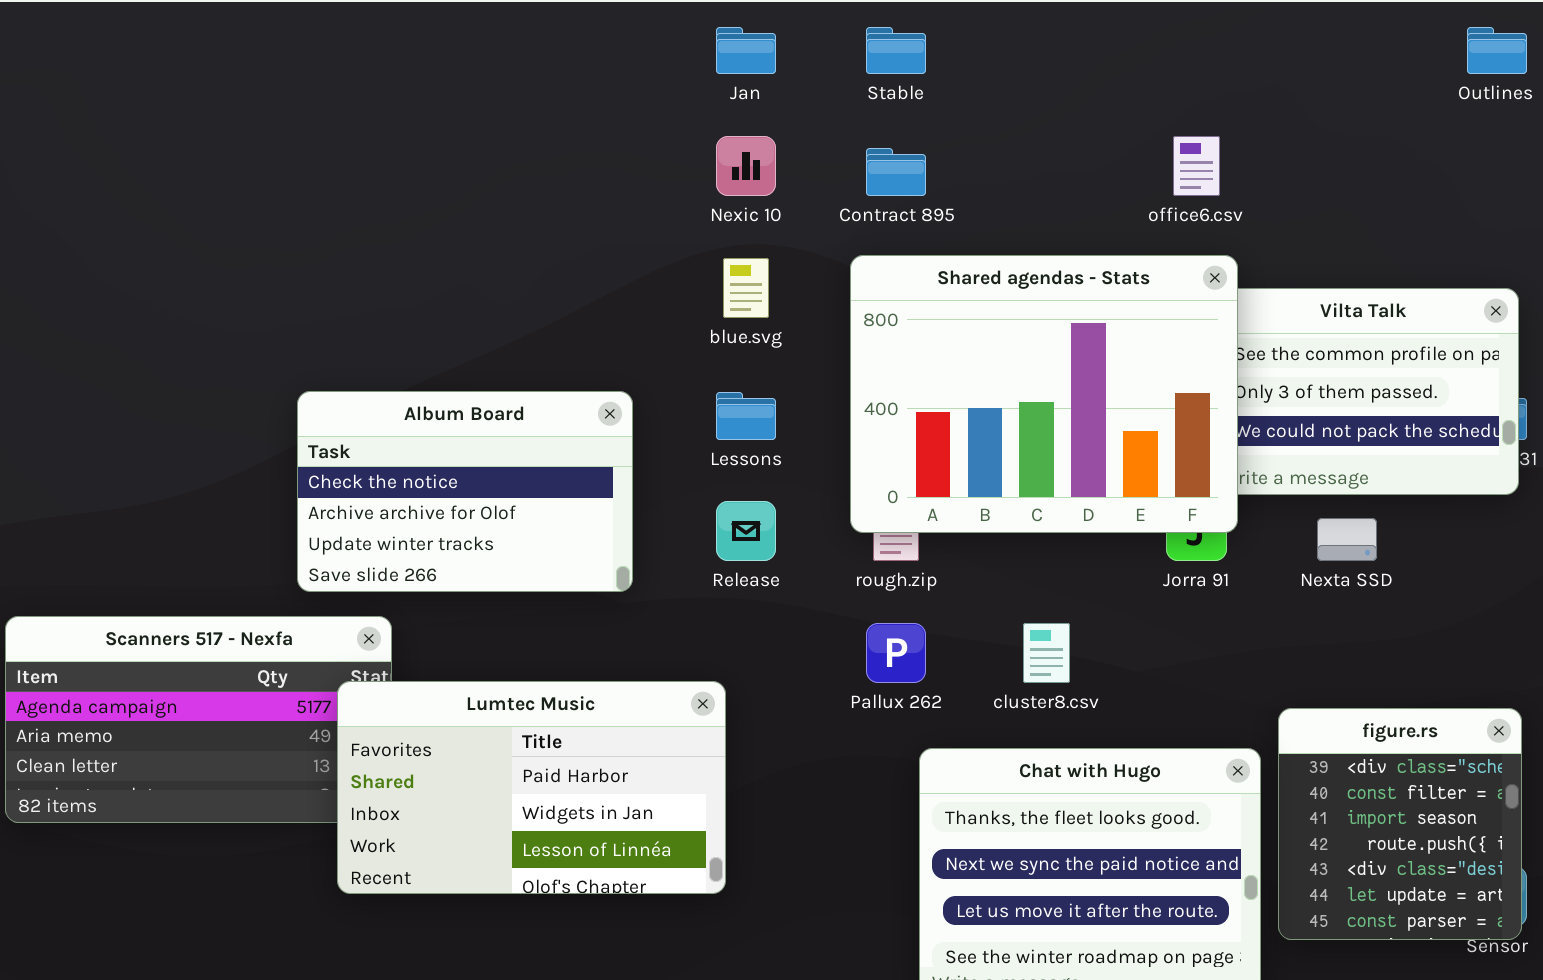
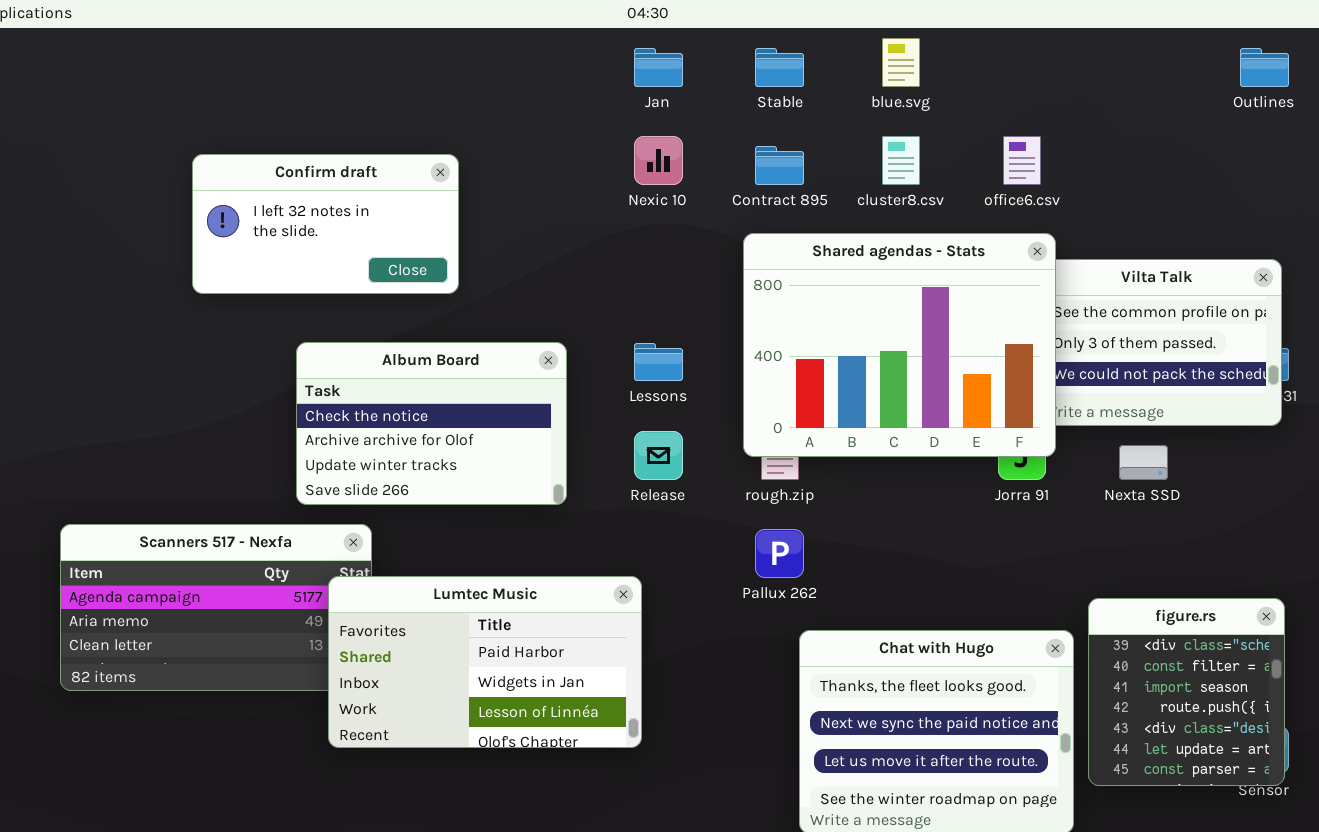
Confirm draft: none -> [192,154,459,294], opened
blue.svg: [723,258,769,318] -> [882,38,920,87], moved
cluster8.csv: [1023,623,1070,683] -> [882,136,920,185], moved

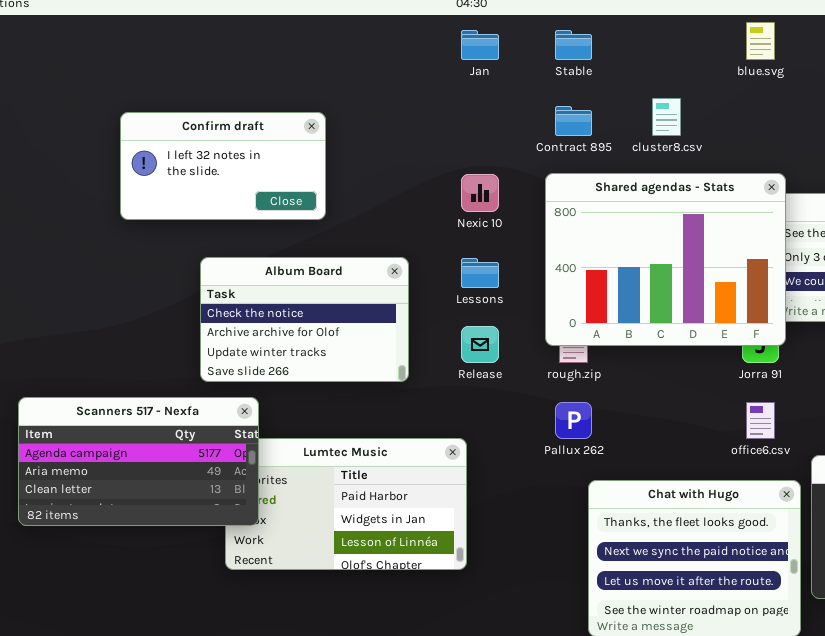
blue.svg: [882,38,920,87] -> [746,22,775,60], moved
Nexic 10: [634,136,683,185] -> [461,174,499,212], moved
office6.csv: [1003,136,1041,185] -> [746,402,775,439], moved
Scanners 517 - Nexfa: [60,524,372,691] -> [18,397,259,526], raised

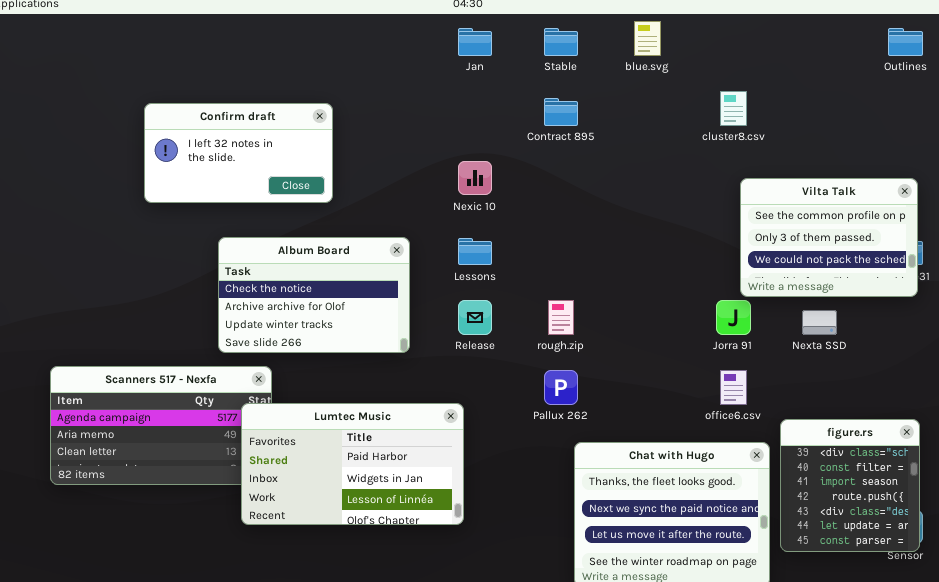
blue.svg: [746,22,775,60] -> [634,21,661,56], moved
cluster8.csv: [652,98,681,136] -> [720,91,747,126], moved
Shared agendas - Stats: [545,173,786,346] -> none, closed
Lumtec Music: [225,438,467,570] -> [241,403,464,525], raised

